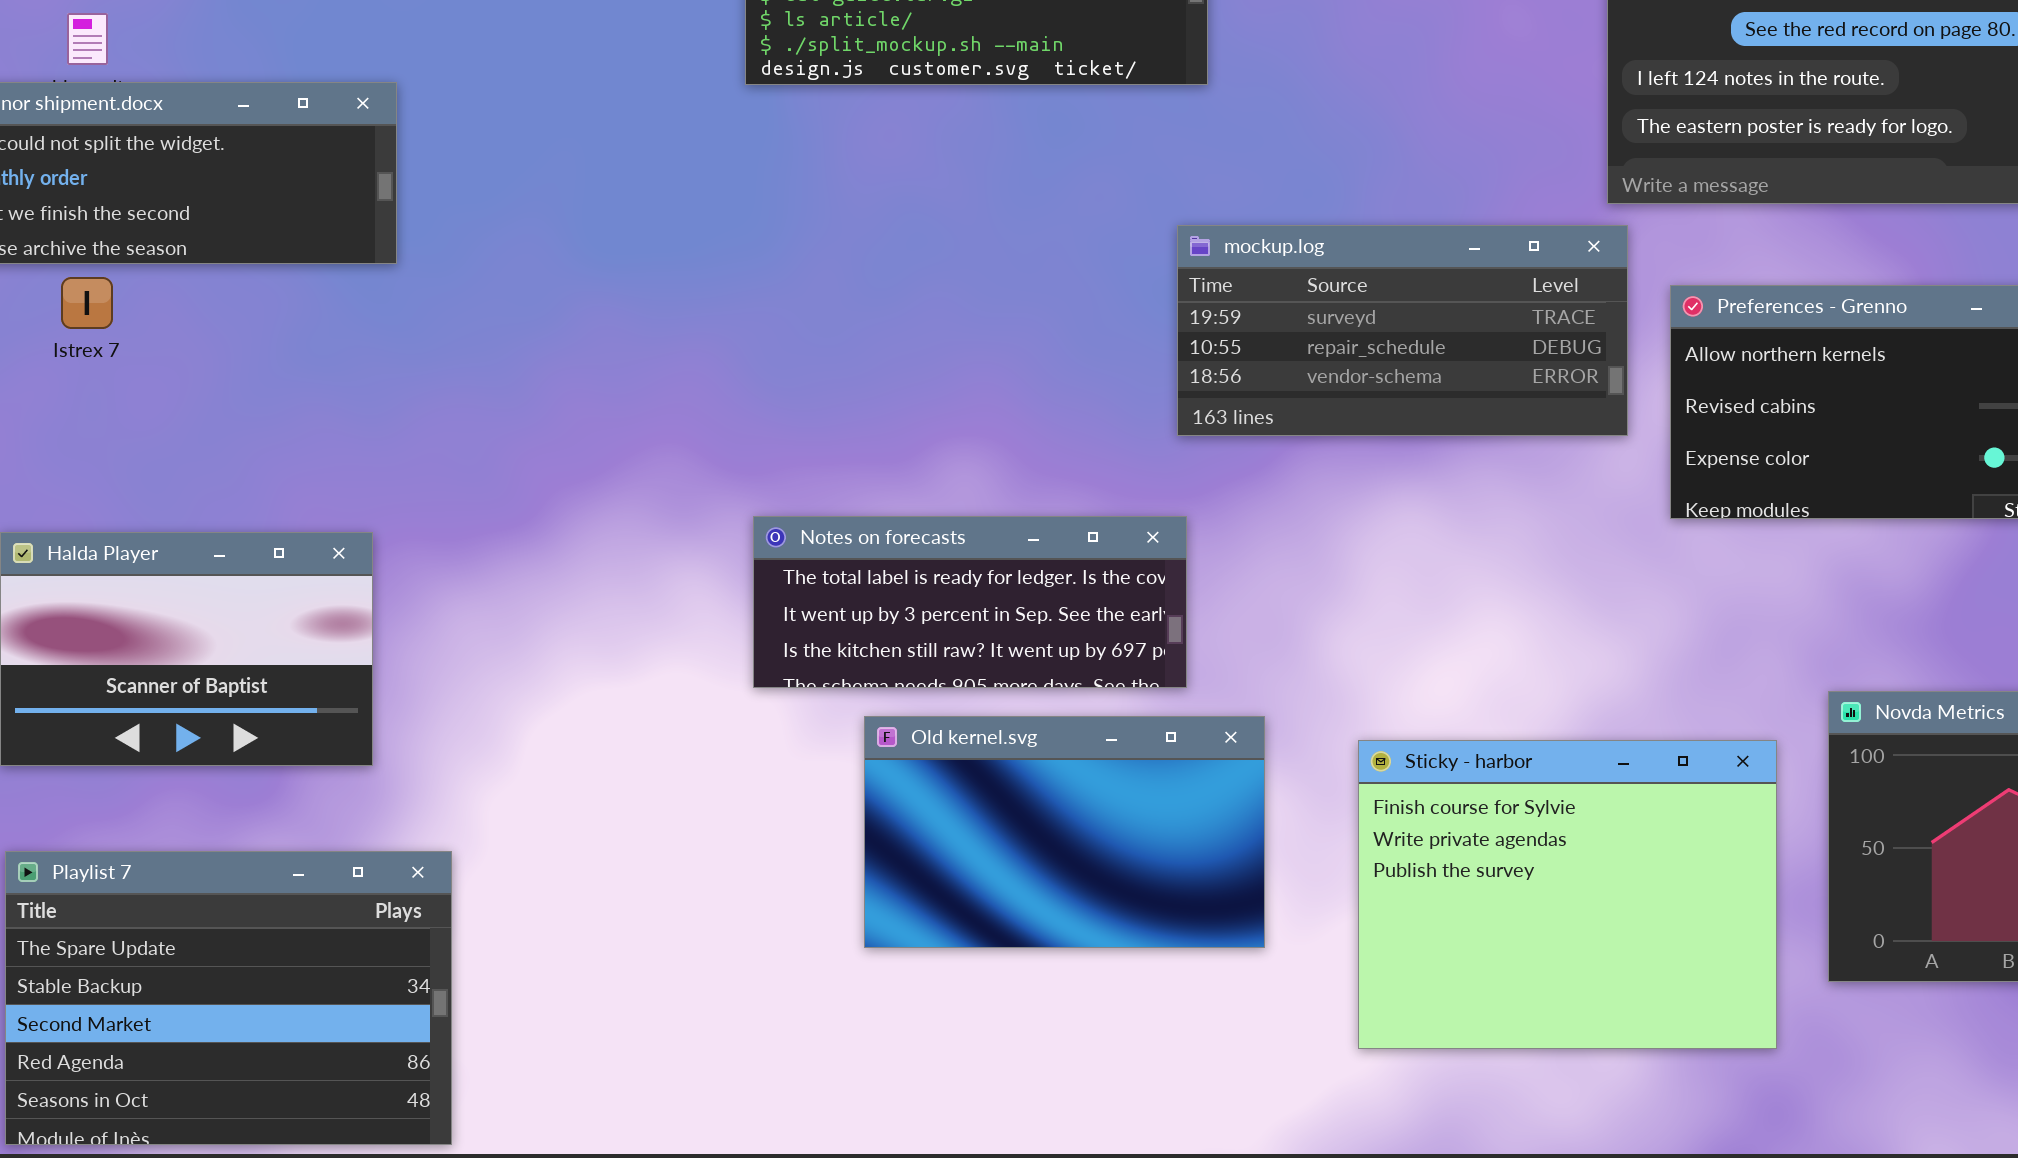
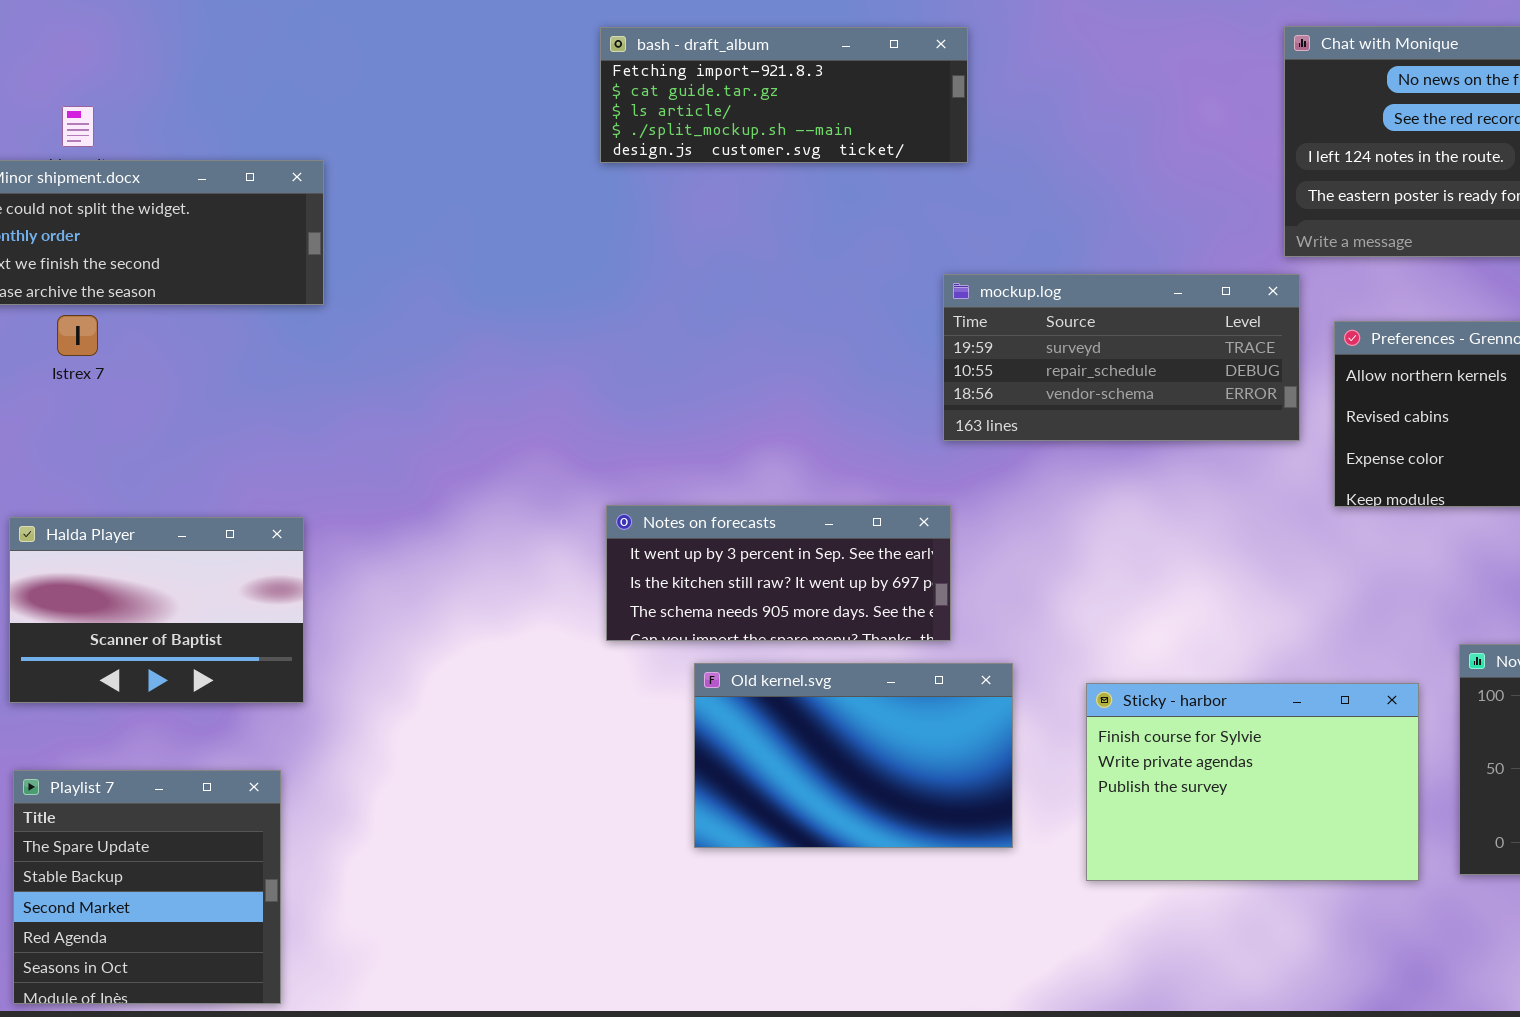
Notes on forecasts: [753,516,1187,688] -> [606,505,951,641], scrolled down 1 row
Sticky - harbor: [1358,740,1777,1049] -> [1086,683,1419,881], resized
Playlist 7: [5,851,452,1145] -> [13,770,281,1004], resized

